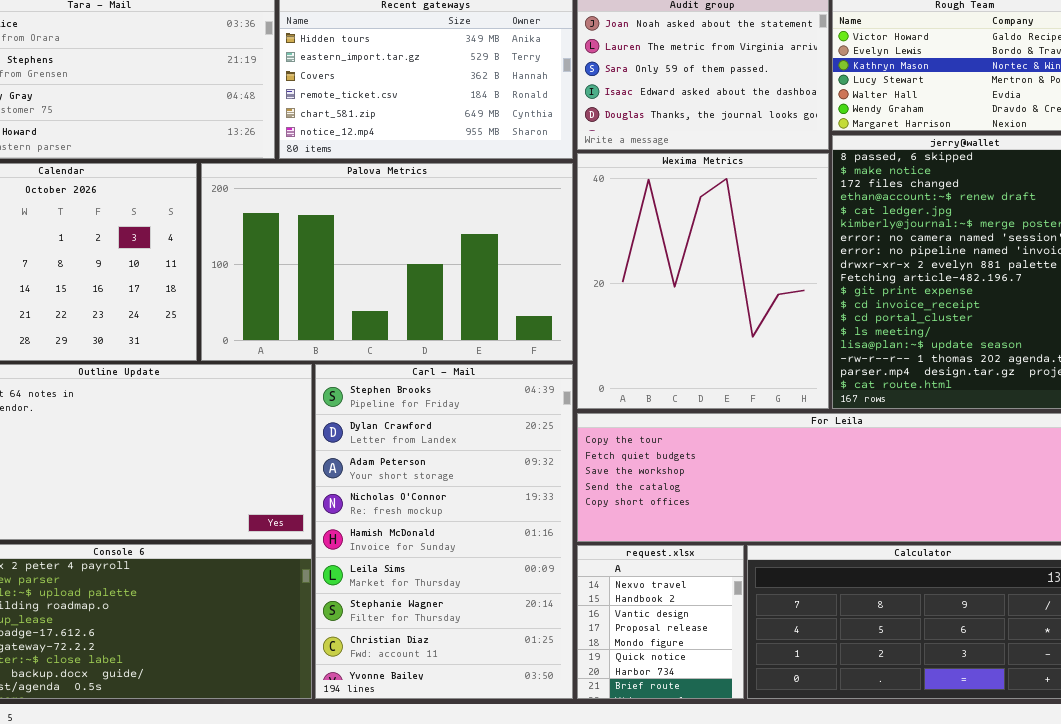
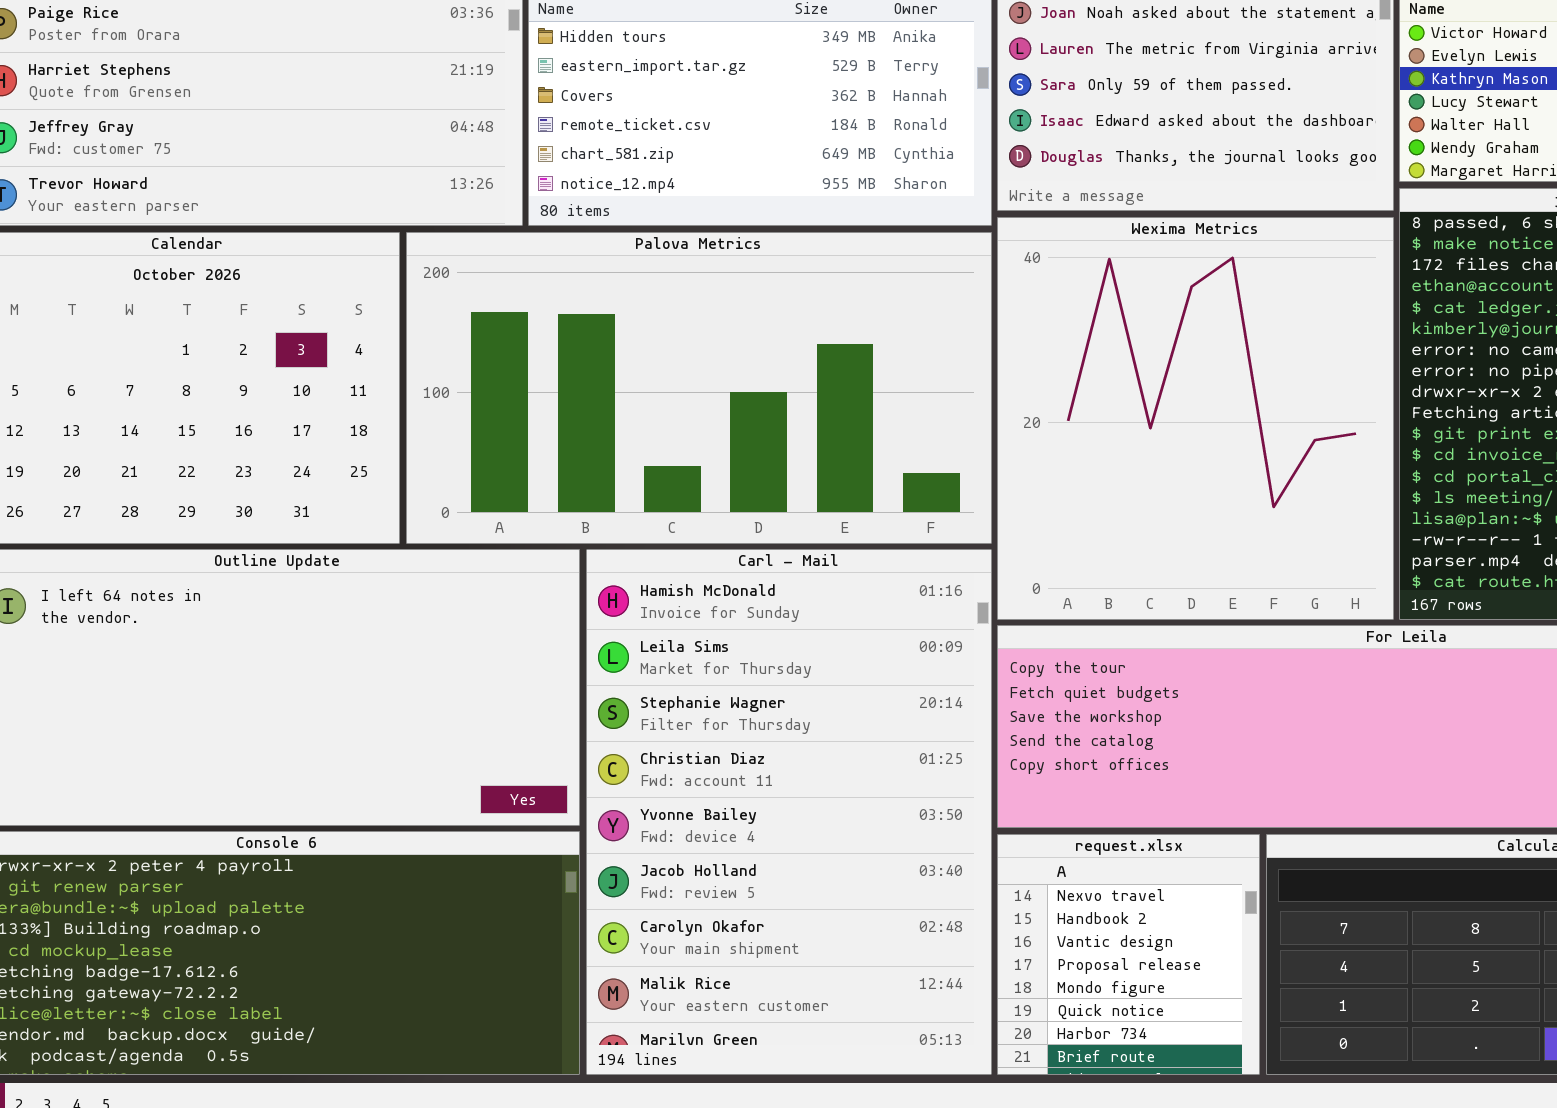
Carl - Mail: [315,364,573,699] -> [586,549,992,1075], scrolled down 4 rows

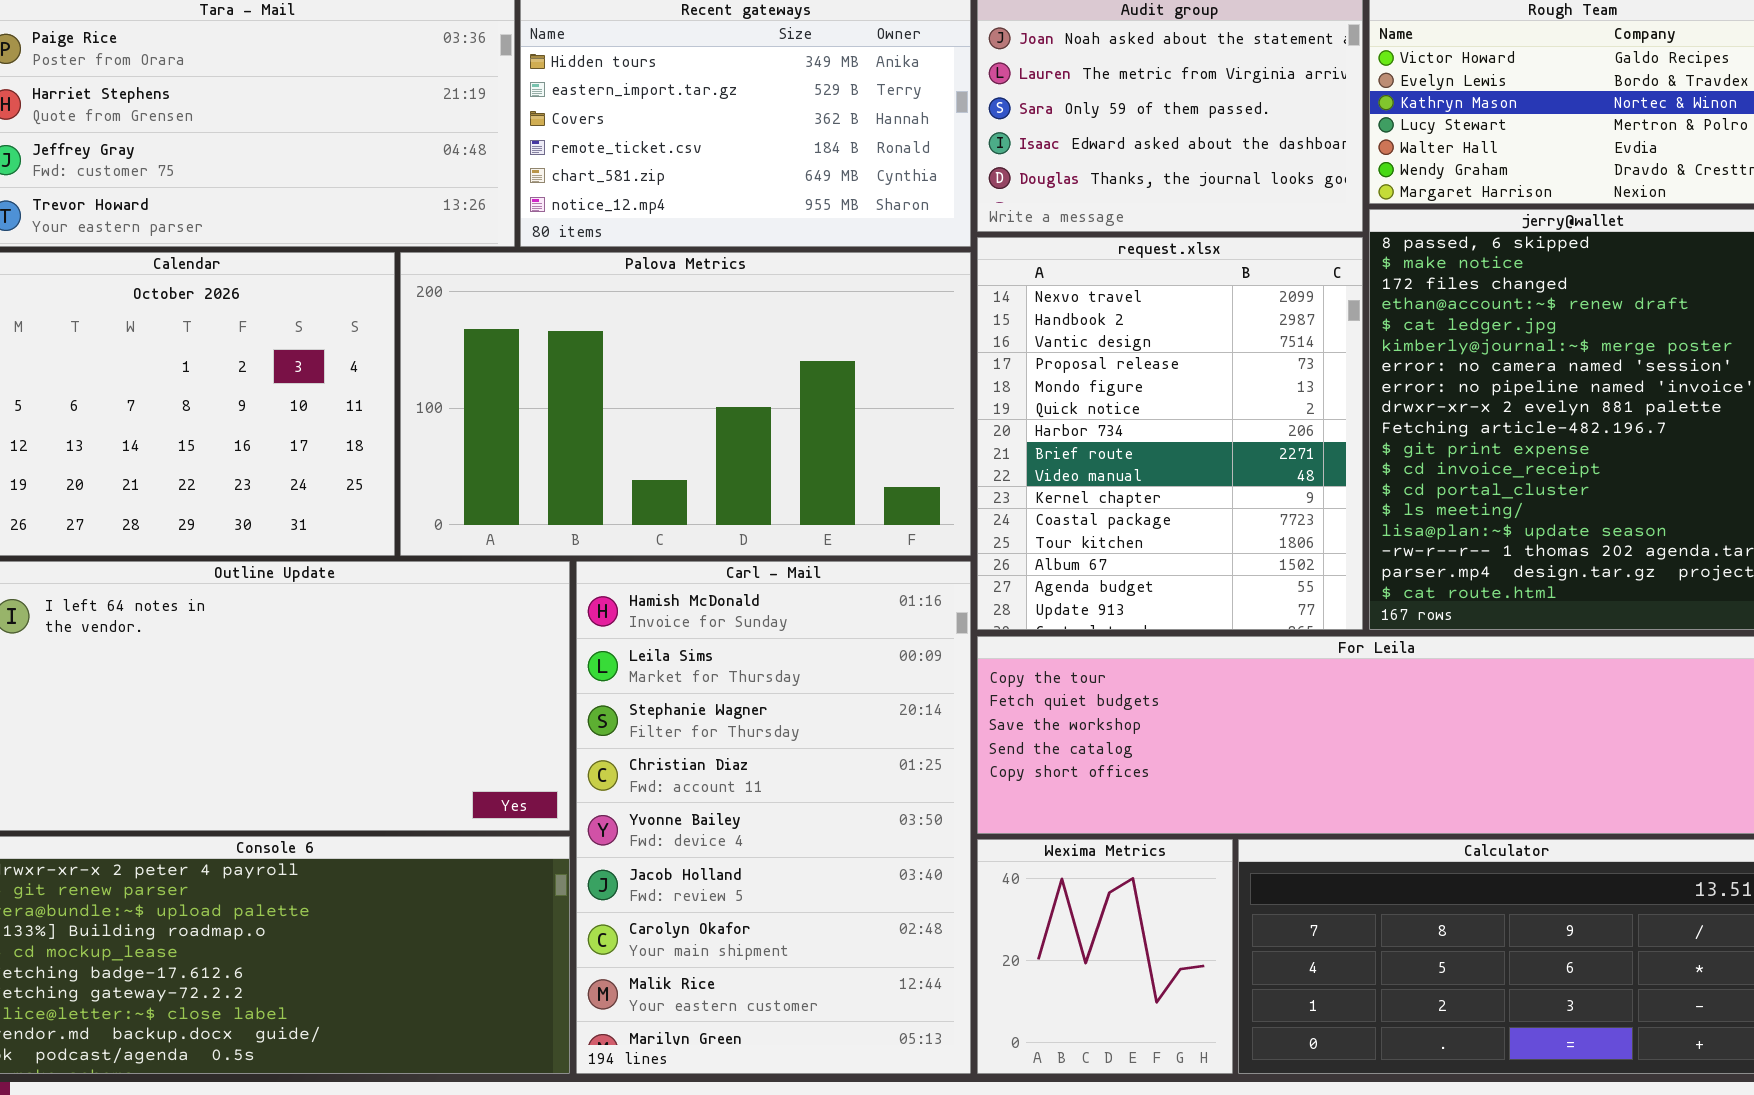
Wexima Metrics: [997,217,1394,620] -> [977,839,1233,1074], moved, resized
request.xlsx: [997,834,1260,1075] -> [977,237,1363,630], moved, resized

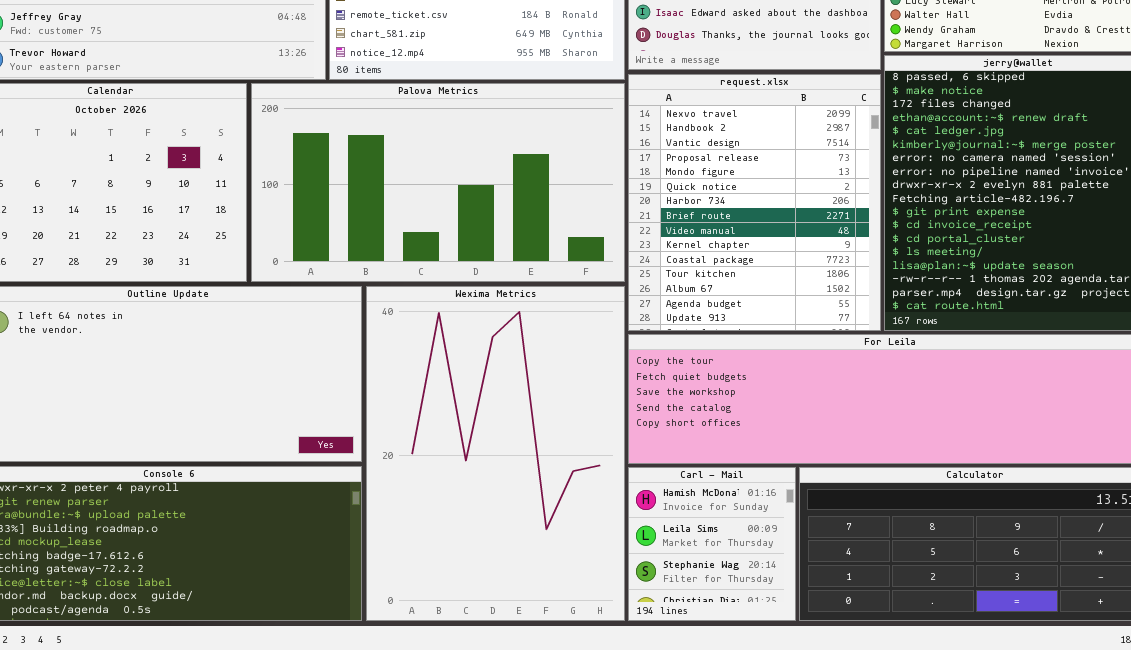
Carl - Mail: [576,561,971,1074] -> [628,467,796,621], moved, resized
Wexima Metrics: [977,839,1233,1074] -> [366,286,625,621], moved, resized

